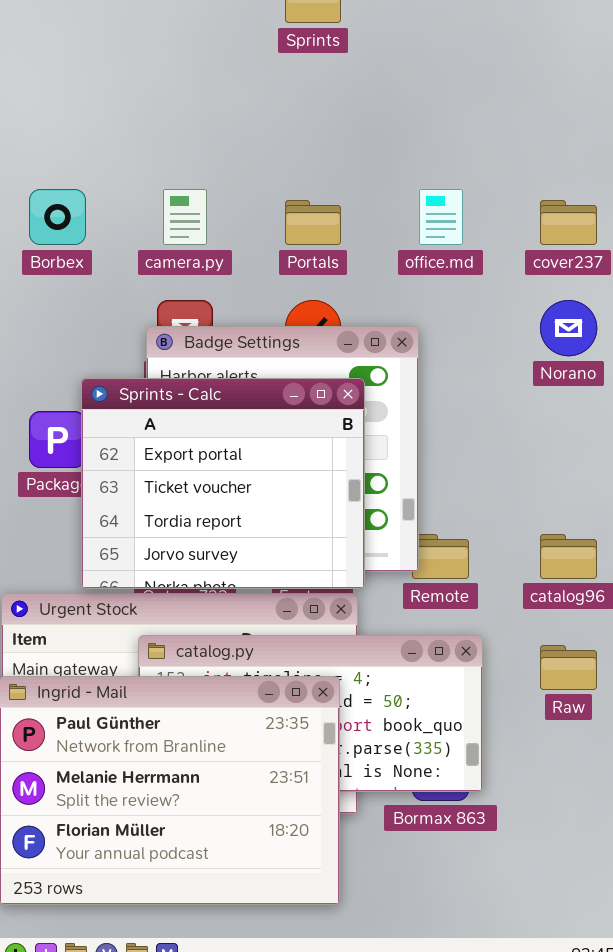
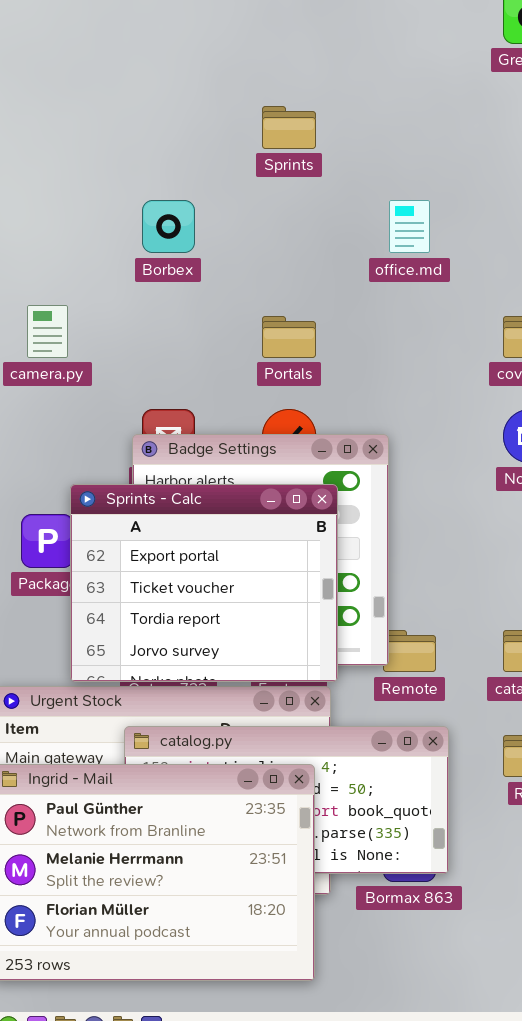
Borbex: [29,189,86,245] -> [142,200,195,253], moved
camera.py: [163,189,207,245] -> [27,305,68,358], moved
office.md: [419,189,463,245] -> [389,200,430,253], moved

